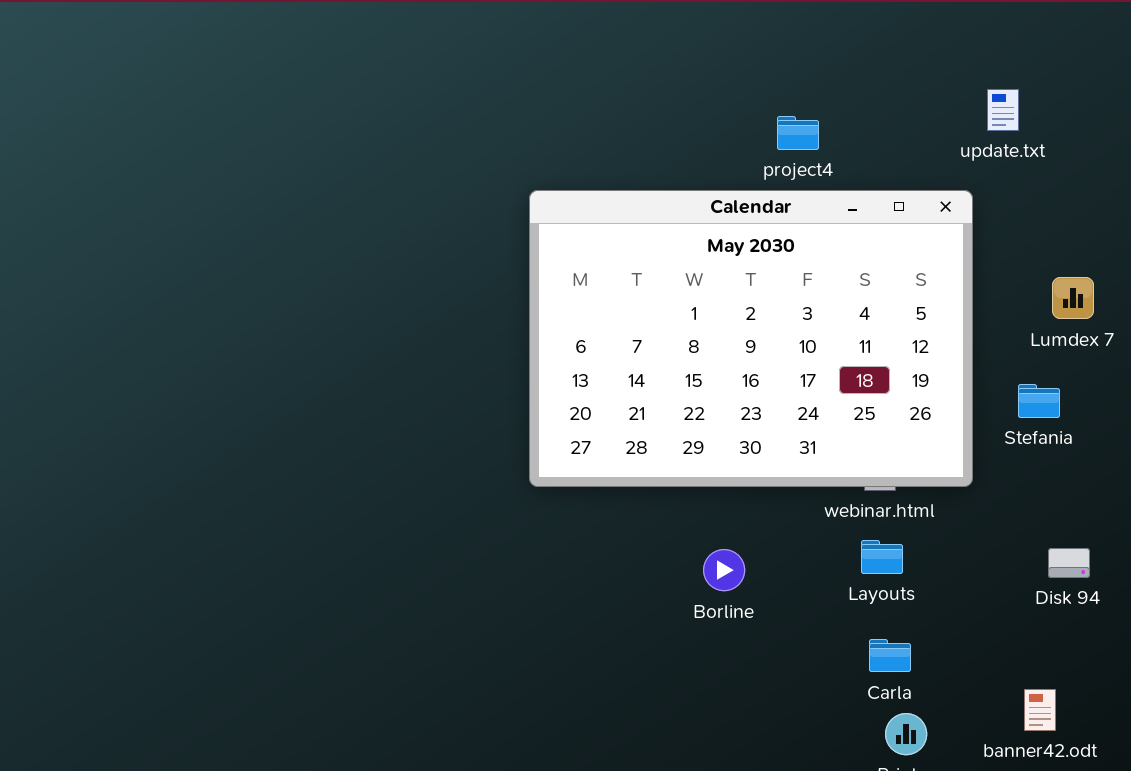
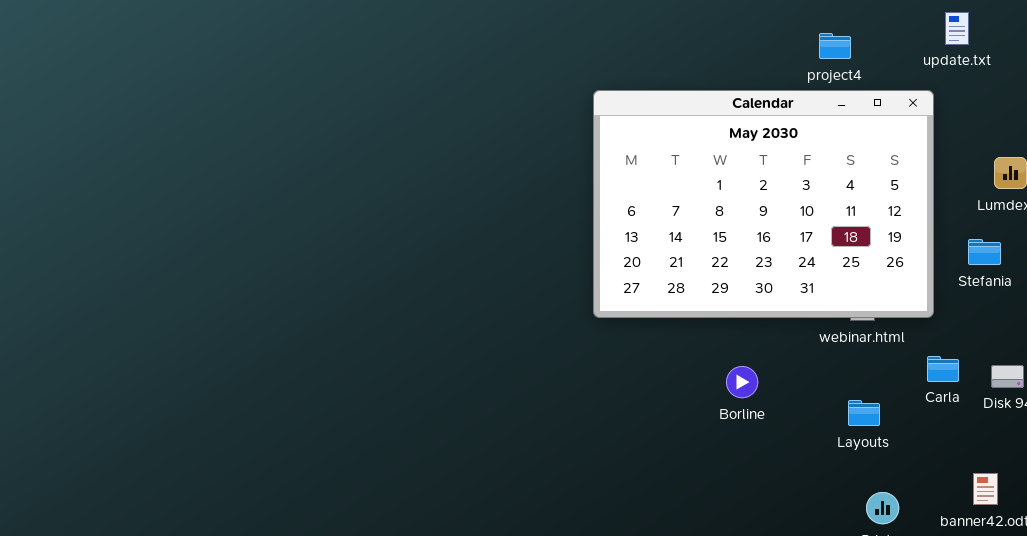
project4: [777,116,819,150] -> [819,33,851,59], moved
Layouts: [861,540,903,574] -> [848,400,880,426], moved
Carla: [869,639,911,672] -> [927,356,959,382], moved

